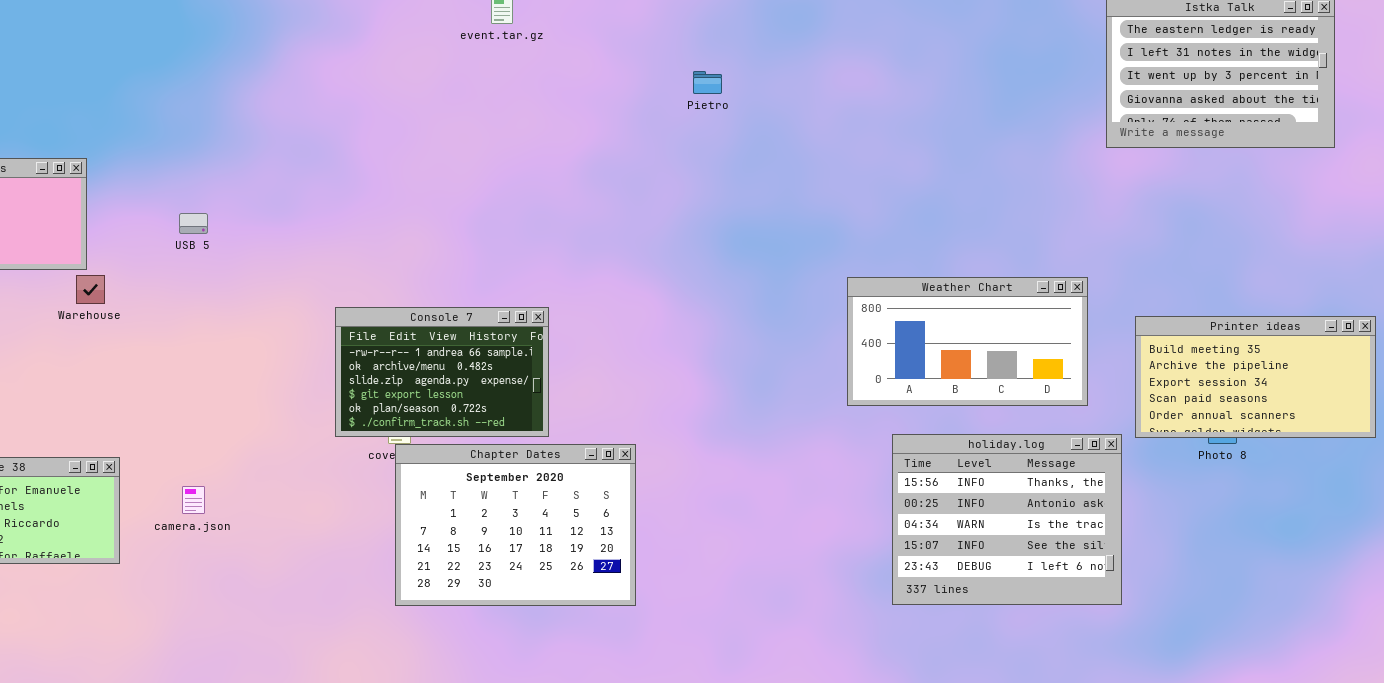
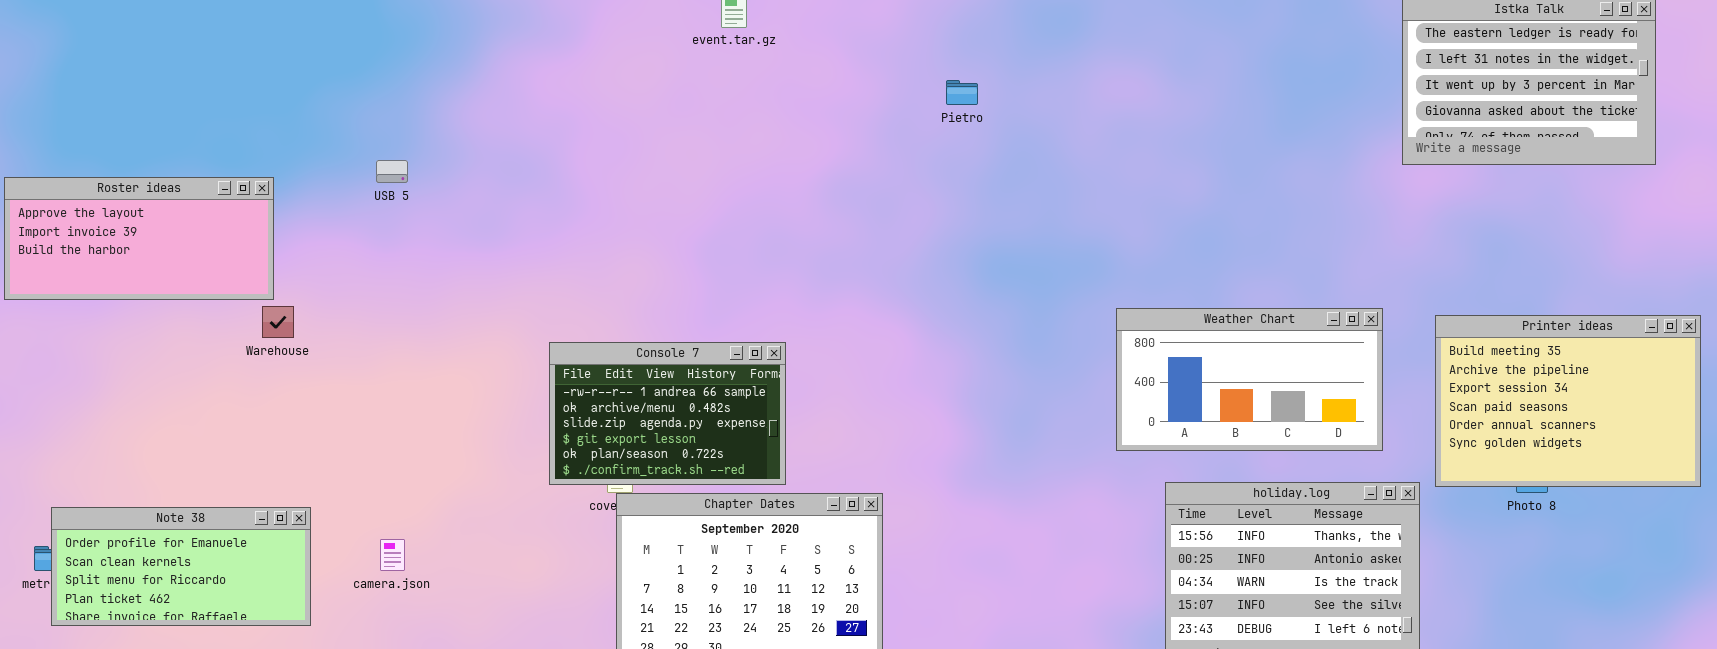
USB 5: [179,213,208,234] -> [376,160,408,183], moved
Printer ideas: [1135,316,1376,438] -> [1435,315,1701,487], resized

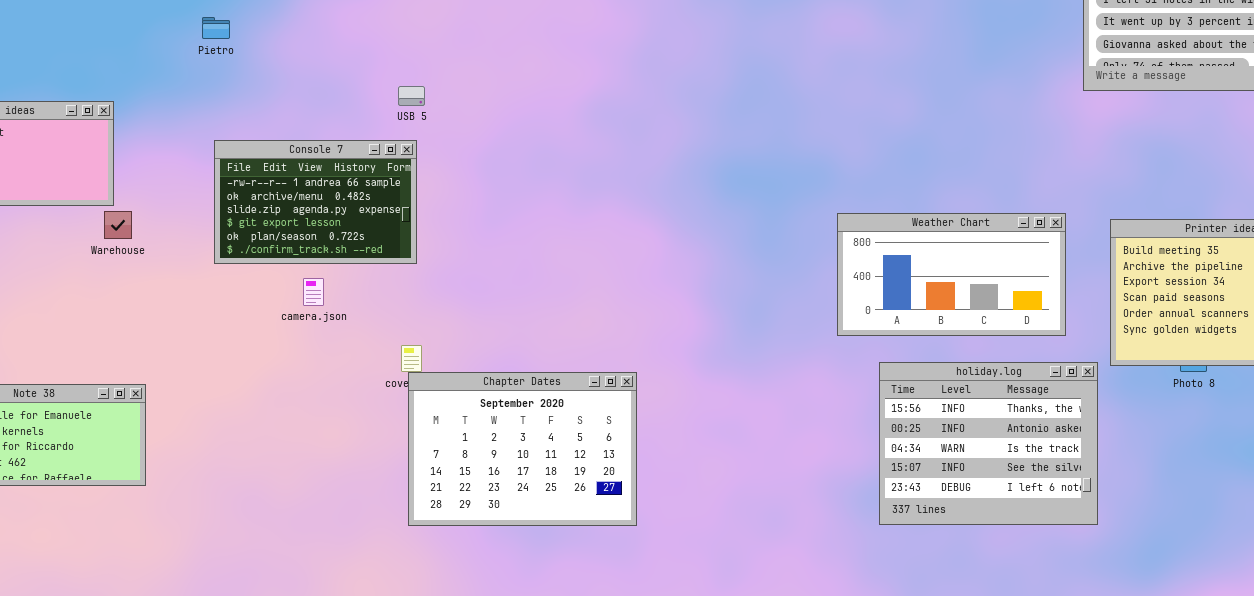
Pietro: [946,80,978,105] -> [202,17,230,39], moved
USB 5: [376,160,408,183] -> [398,86,425,106], moved
Console 7: [549,342,786,485] -> [214,140,417,264], moved
camera.json: [380,539,405,571] -> [303,278,324,306], moved

